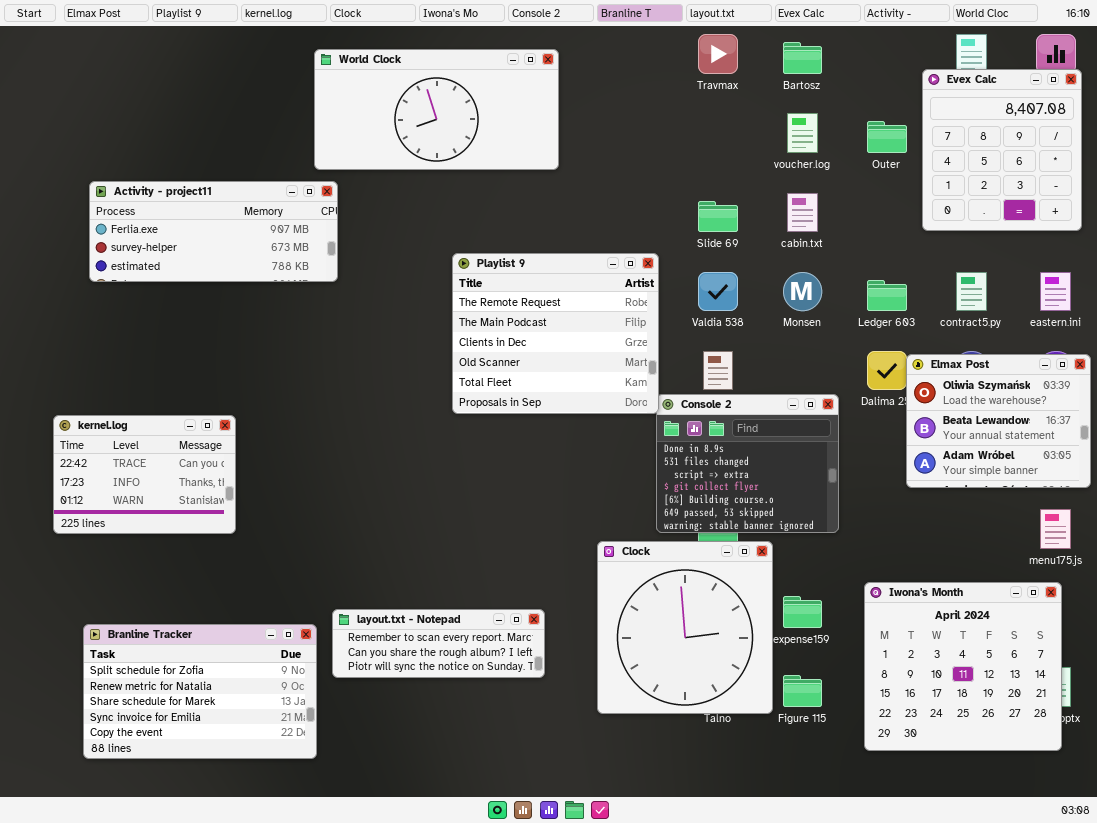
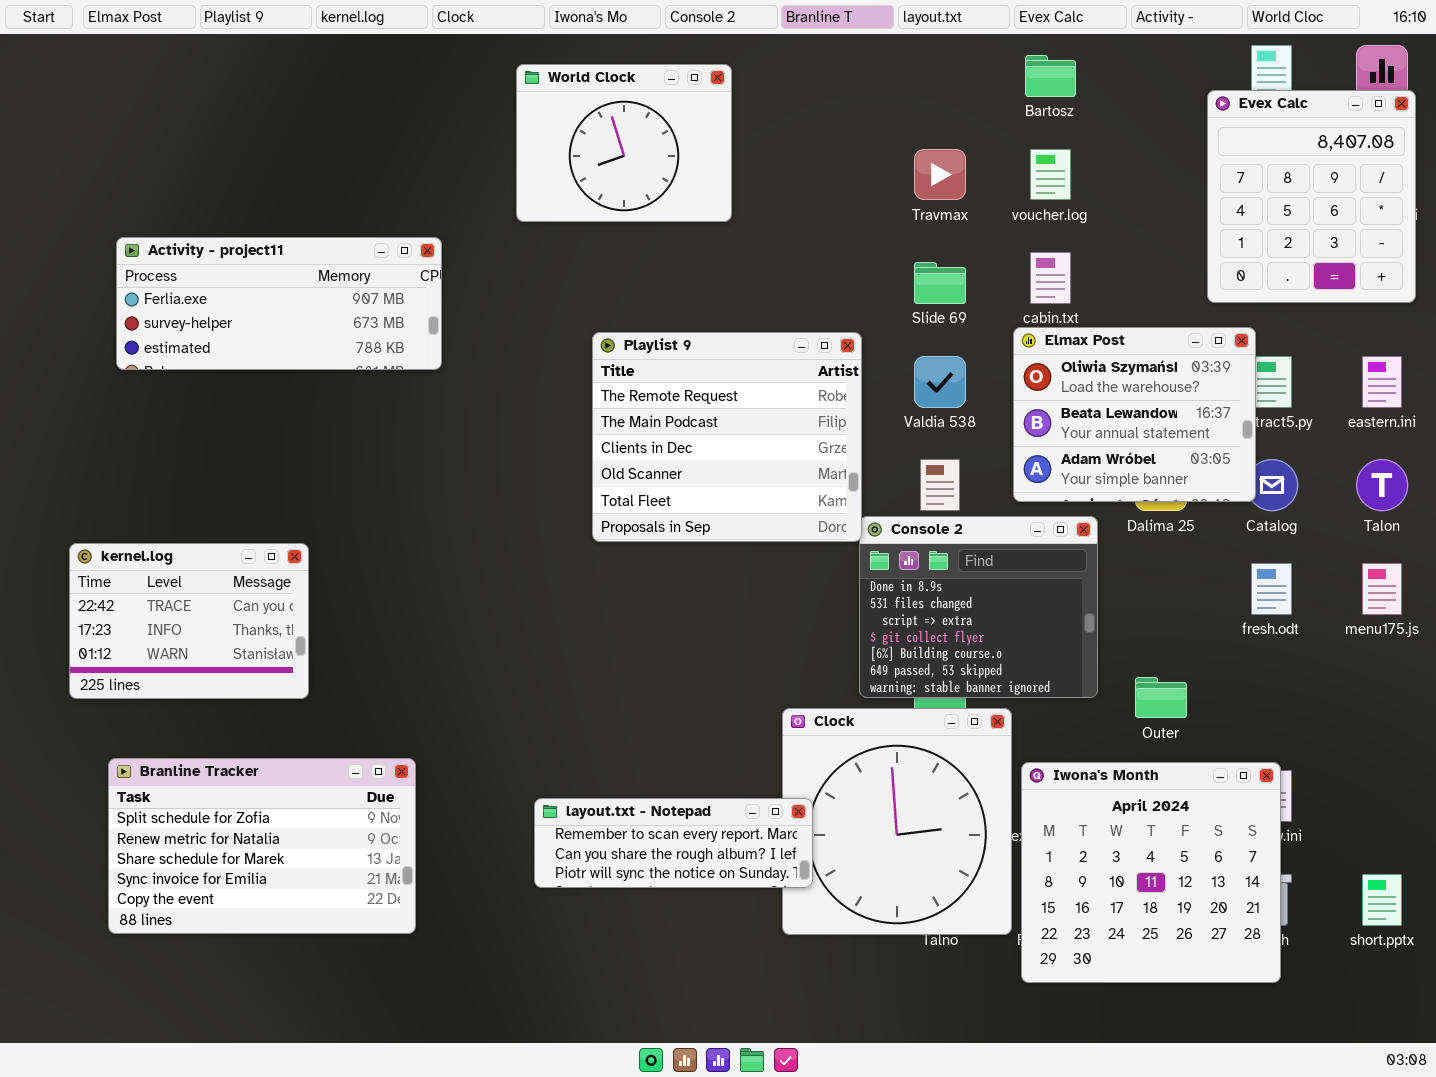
Travmax: [698,34,738,74] -> [914,149,966,200], moved
World Clock: [314,49,559,170] -> [516,64,732,222], resized
Outer: [867,121,907,153] -> [1135,677,1187,718], moved
Elmax Post: [906,354,1091,488] -> [1013,327,1256,502], moved
menu175.js: [1040,509,1071,549] -> [1362,563,1402,615], moved
Iwona's Month: [864,582,1062,751] -> [1021,762,1281,983], moved
layout.txt - Notepad: [332,609,545,678] -> [534,798,813,888], moved
Branline Tracker: [83,624,317,759] -> [108,758,416,934], moved

